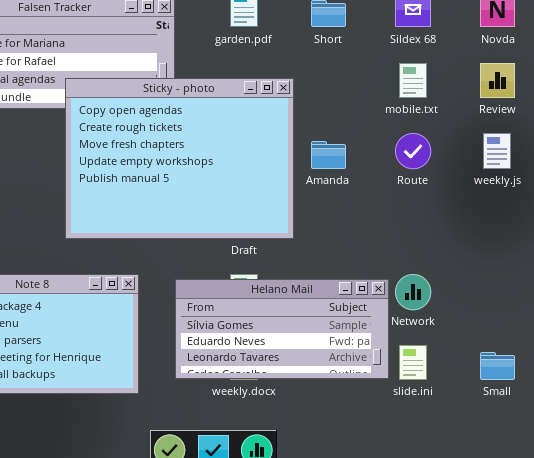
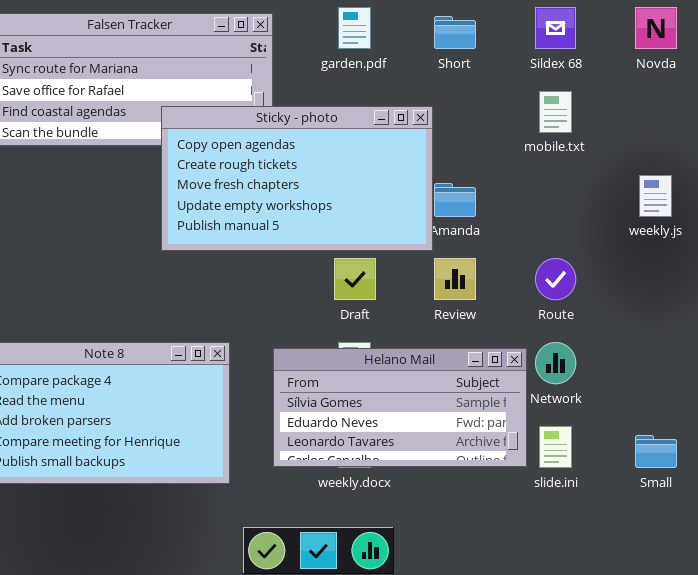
Review: [480,63,515,98] -> [434,258,476,300], moved
Sticky - photo: [65,78,294,239] -> [161,106,433,251], moved, resized
Route: [395,133,431,169] -> [535,258,576,300], moved

